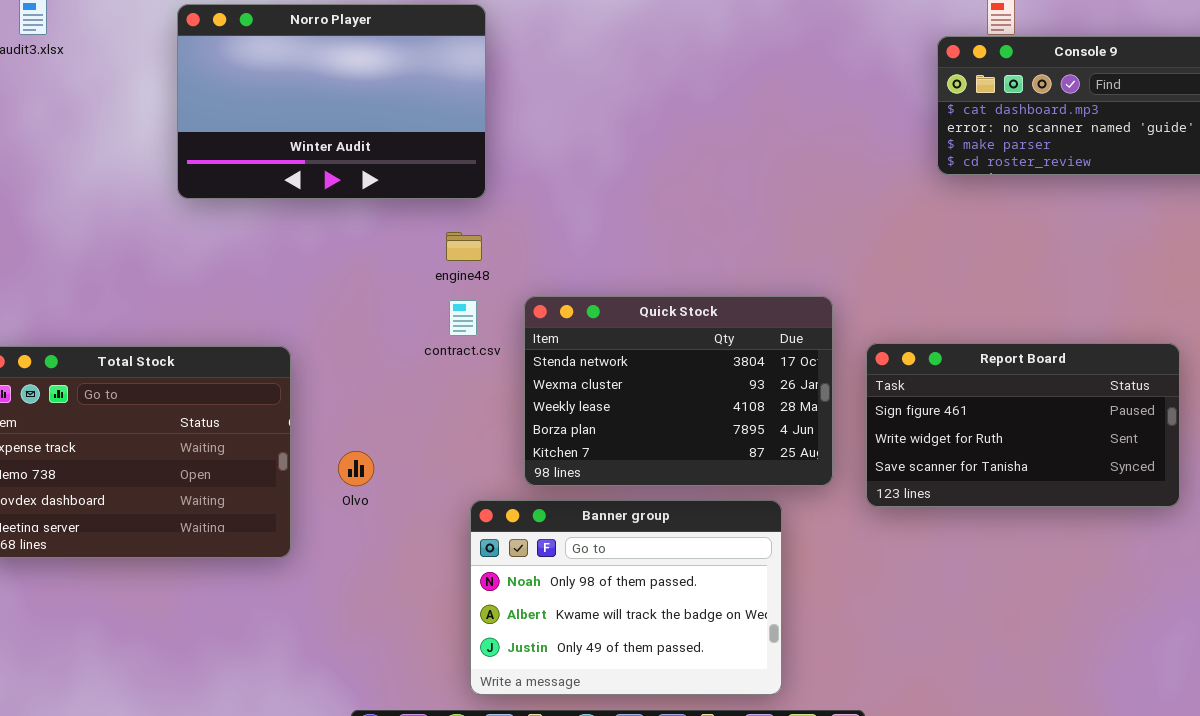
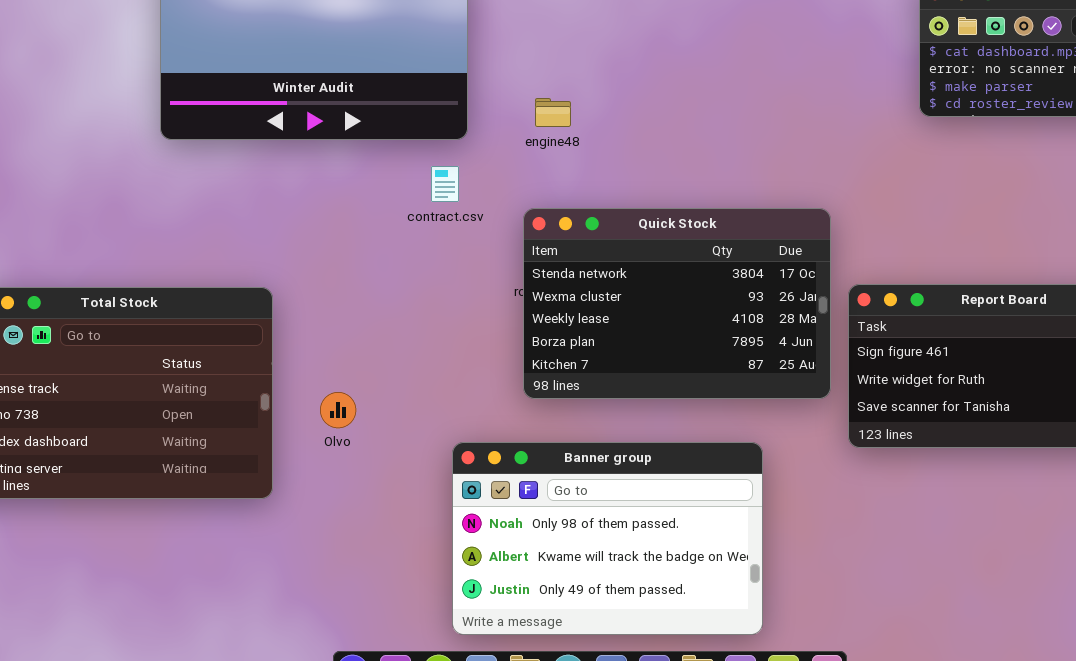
engine48: [446,232,482,261] -> [535,98,571,127], moved
Quick Stock: [524,296,833,486] -> [523,208,831,399], moved
contract.csv: [449,300,477,336] -> [431,166,459,202], moved

